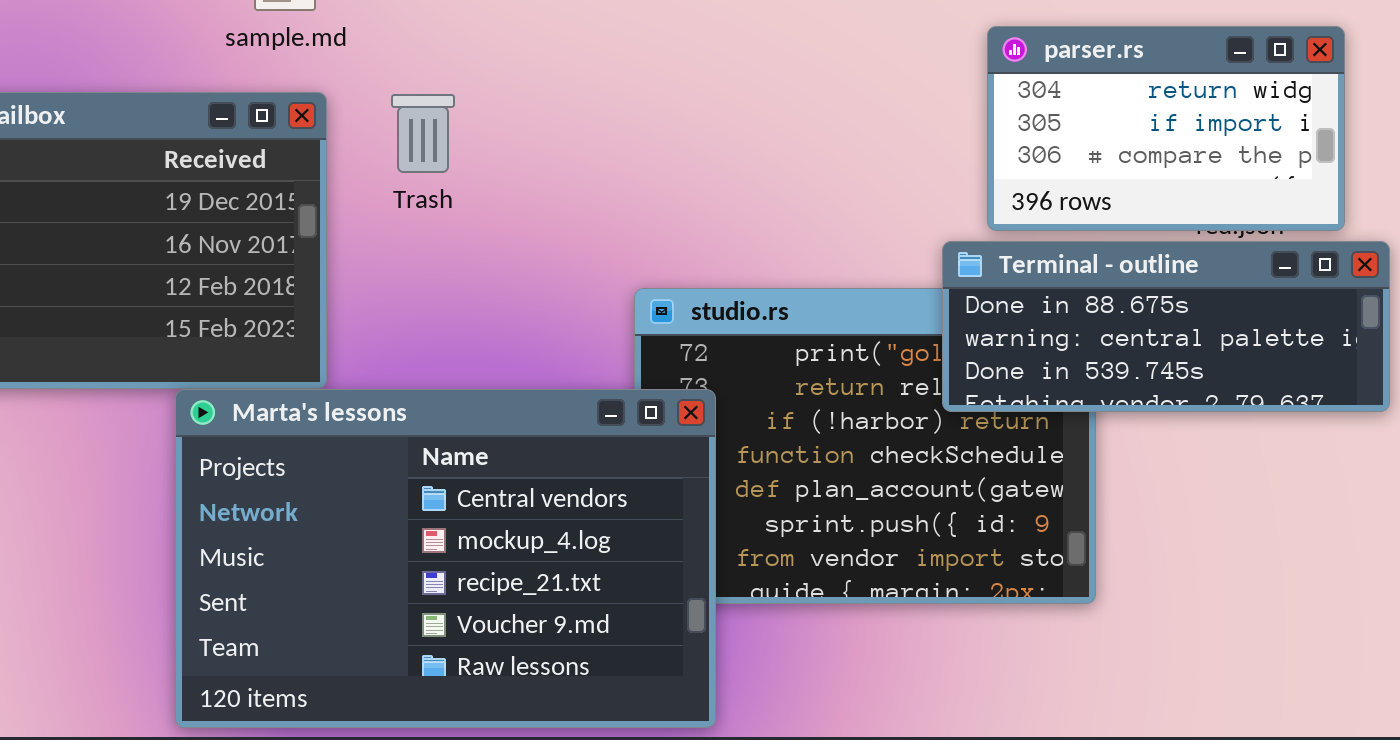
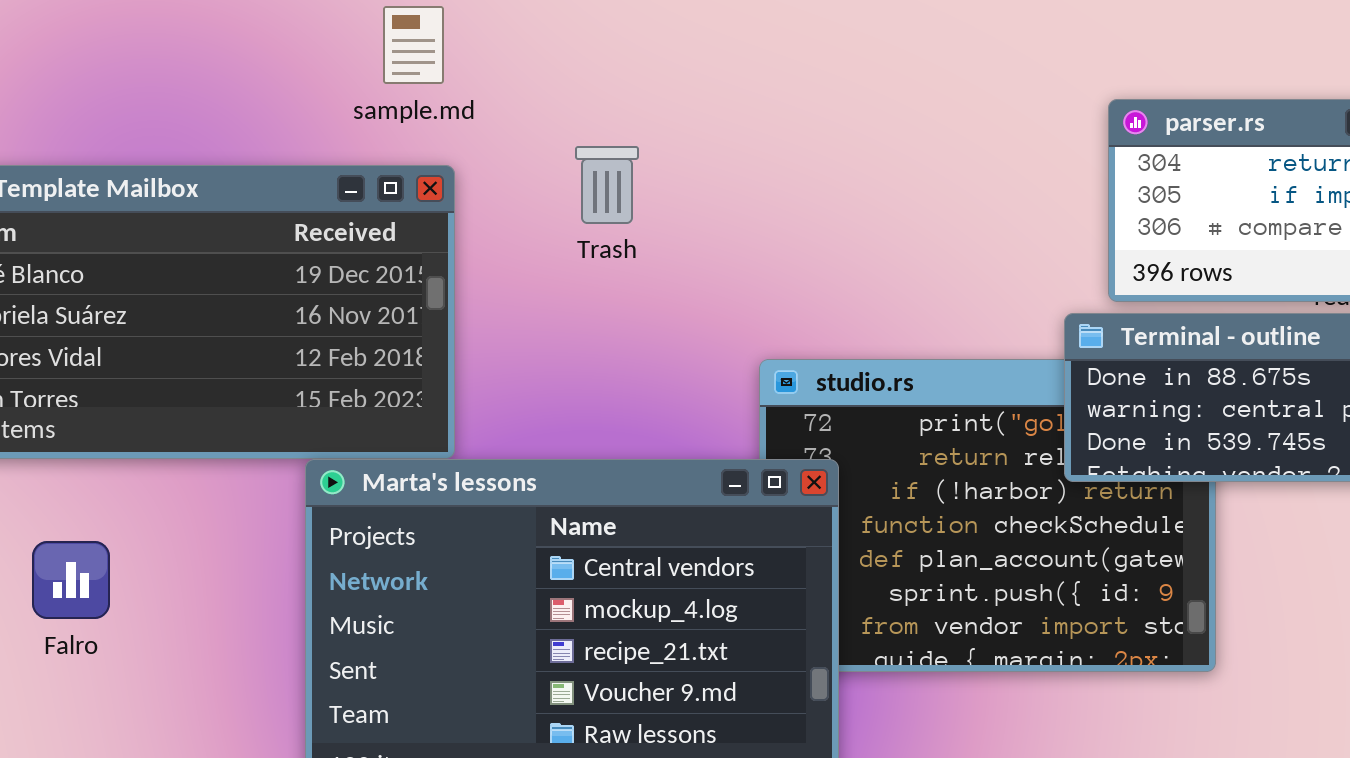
Trash: [391,94,455,173] -> [575,146,639,224], moved

